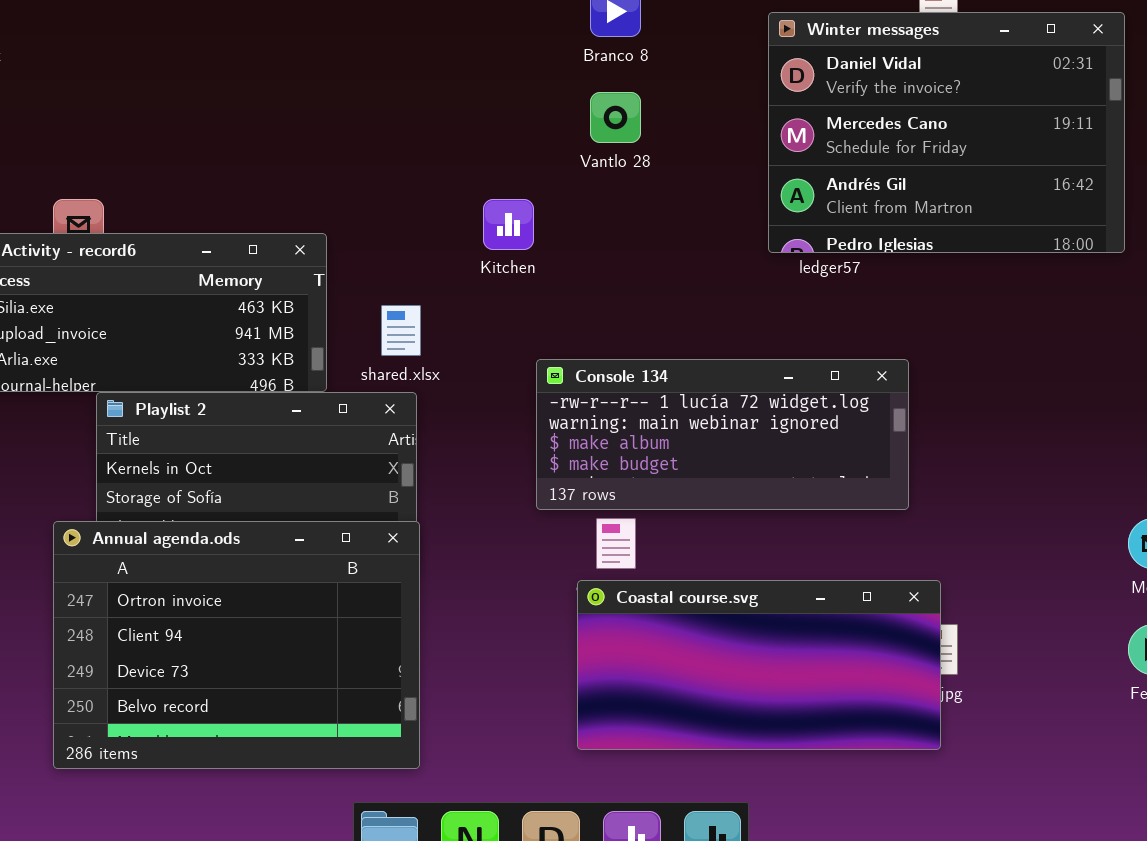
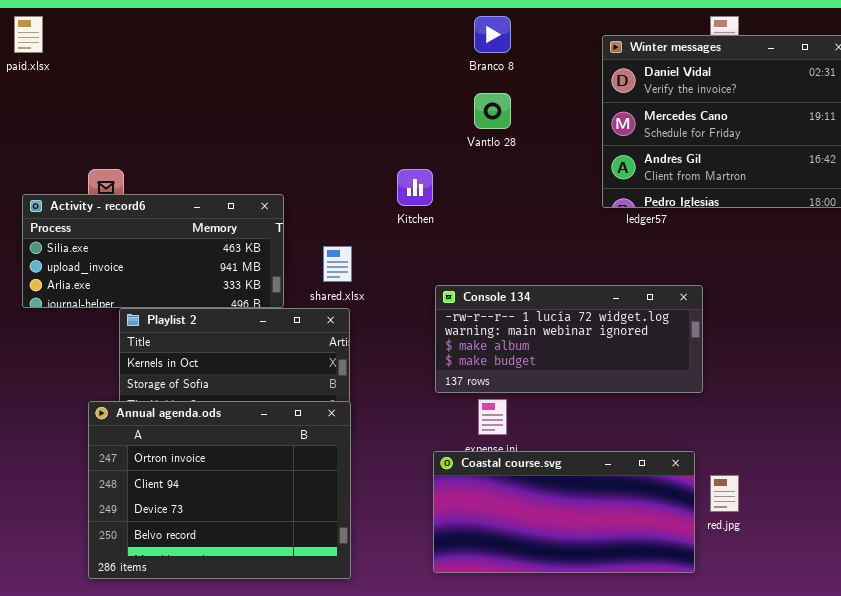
Coastal course.svg: [577,580,941,750] -> [433,451,695,573], moved

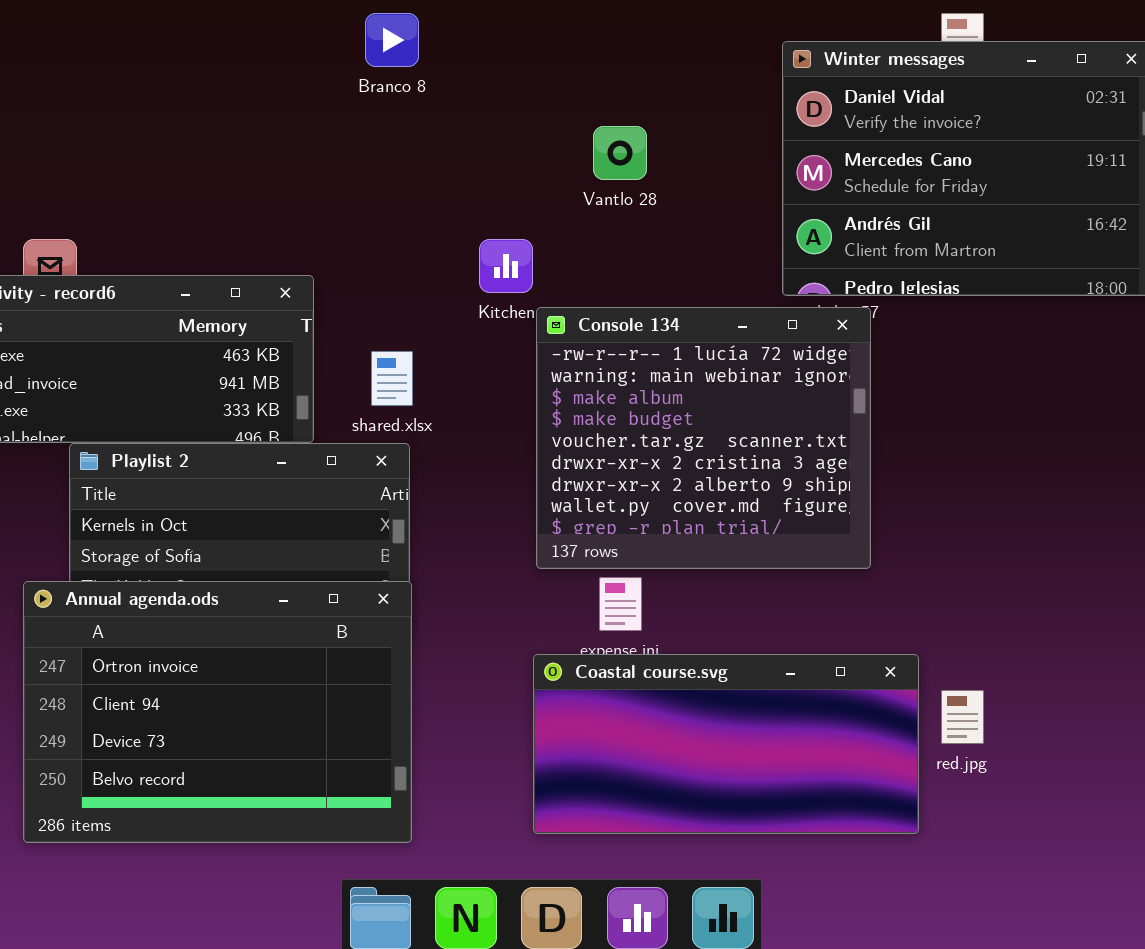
Branco 8: [474,16,511,53] -> [365,13,419,67], moved
Console 134: [435,285,703,393] -> [536,307,871,569], resized

